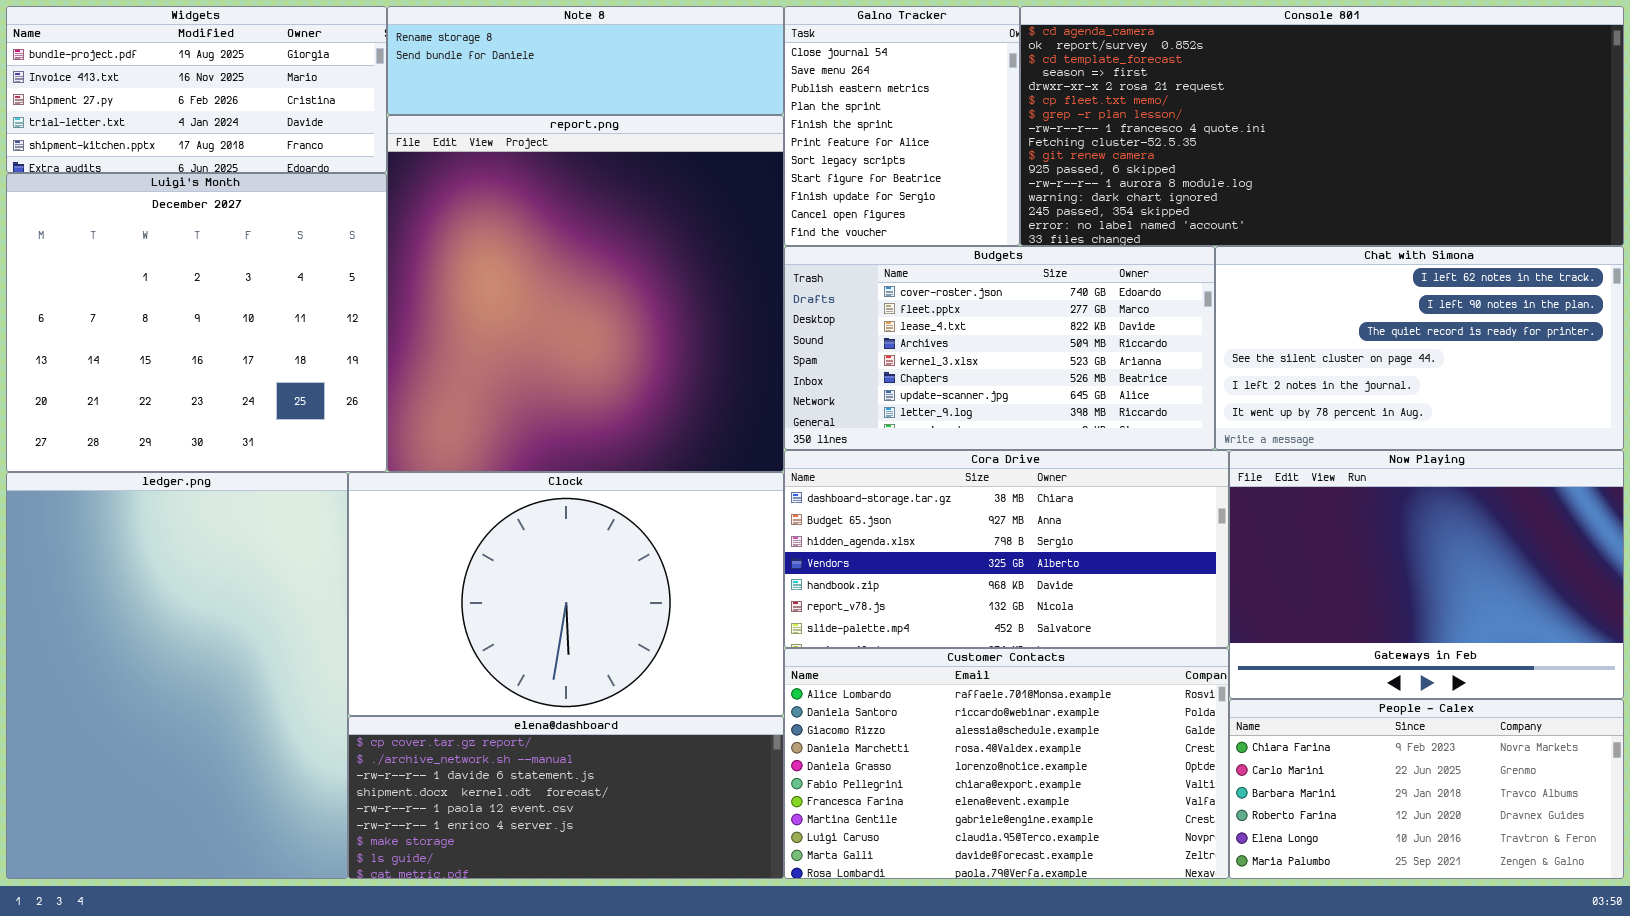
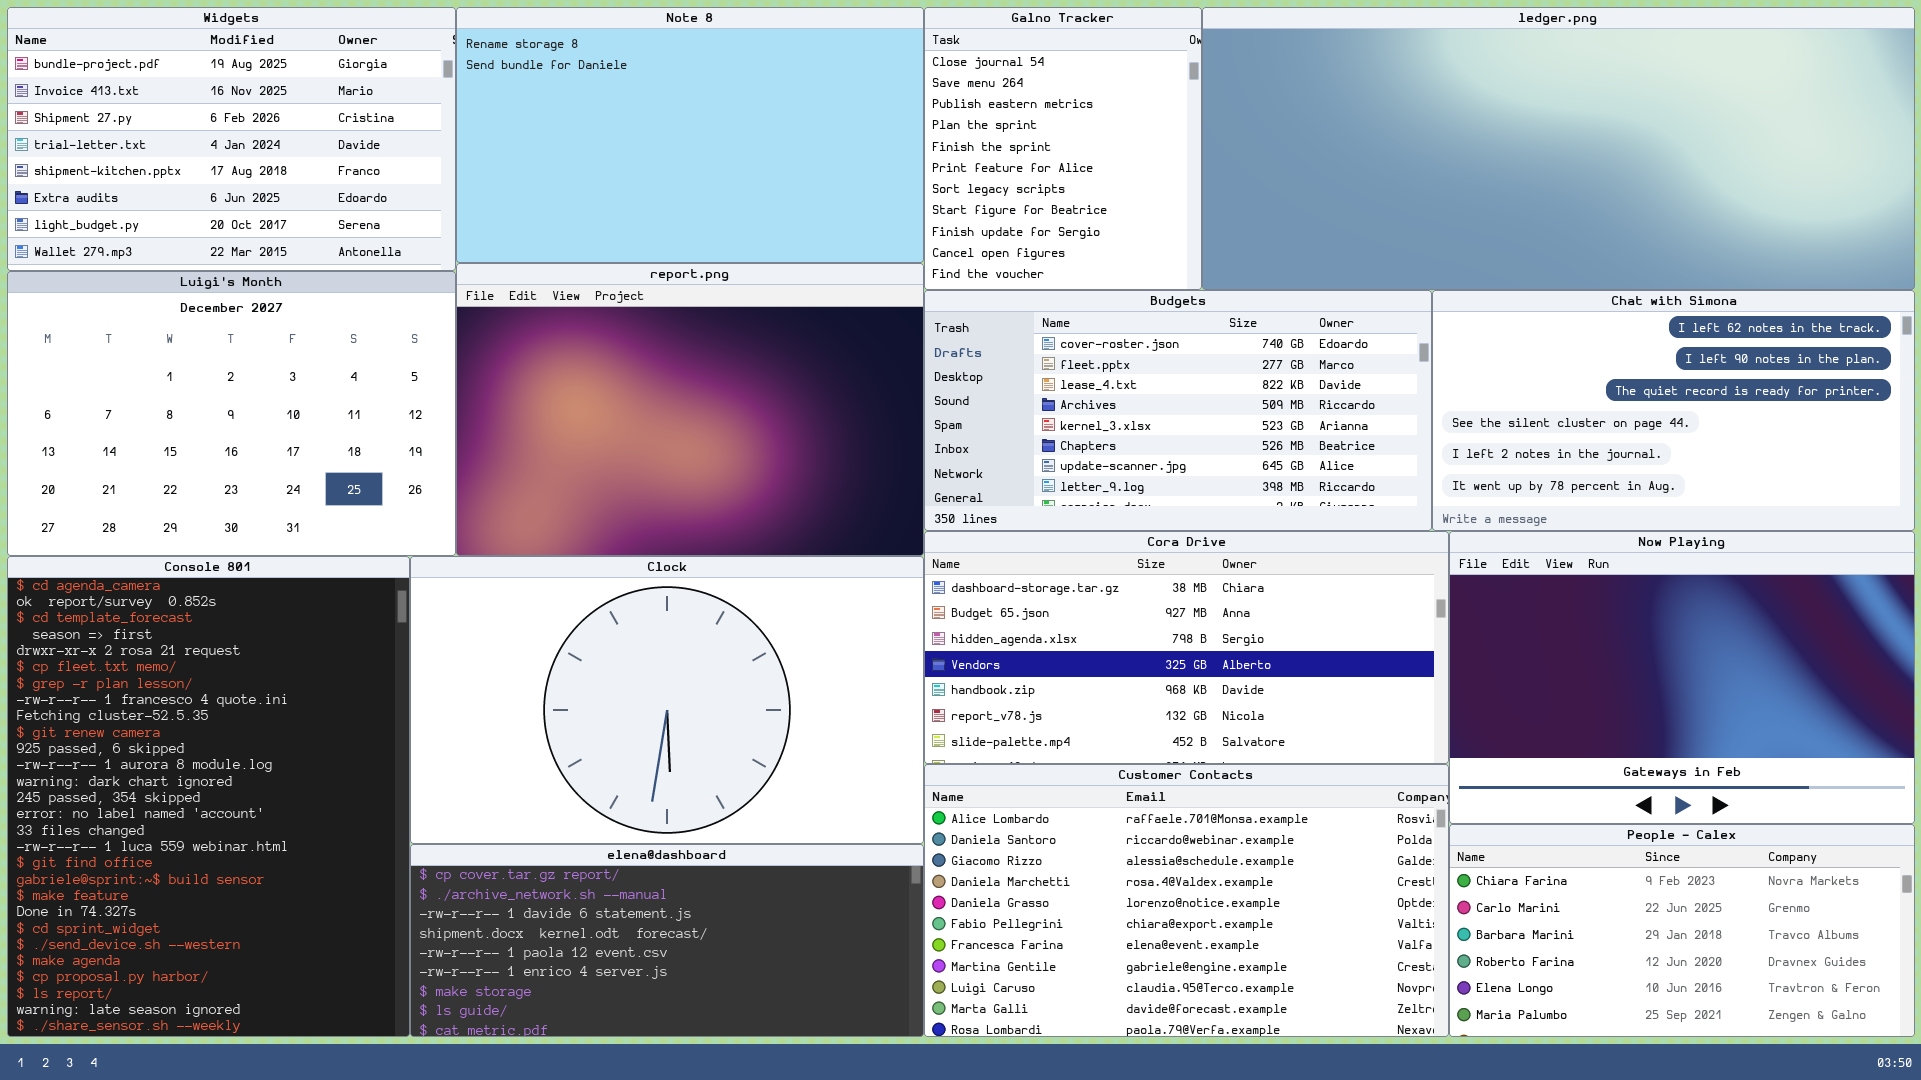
Widgets: [6,6,387,173] -> [7,7,456,271], resized
Note 8: [387,6,784,115] -> [456,7,924,263], resized
Console 801: [1020,6,1624,246] -> [7,556,410,1037], moved, resized
report.png: [387,115,784,472] -> [456,263,924,556], resized
Luigi's Month: [6,173,387,472] -> [7,271,456,556], resized
ledger.png: [6,472,348,879] -> [1202,7,1915,290], moved, resized

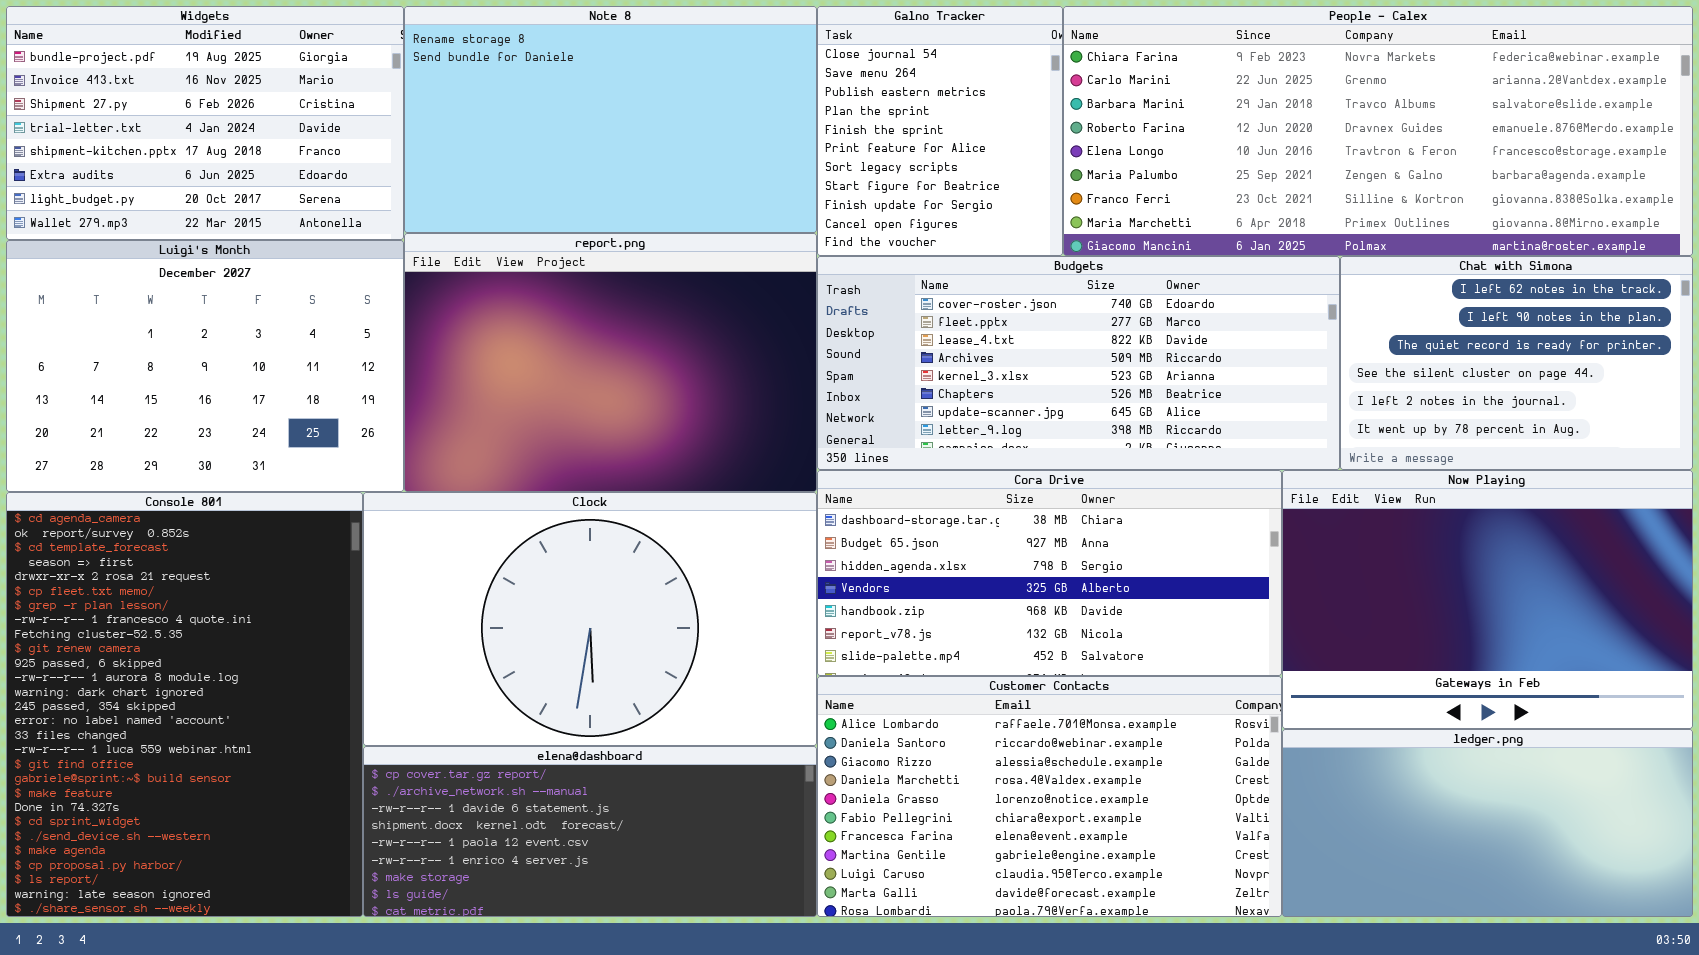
ledger.png: [1202,7,1915,290] -> [1282,729,1693,917], moved, resized
Budgets: [924,290,1432,531] -> [817,256,1340,470], resized
Chat with Simona: [1432,290,1915,531] -> [1340,256,1693,470], resized
People - Calex: [1449,824,1915,1037] -> [1063,6,1693,256], moved, resized

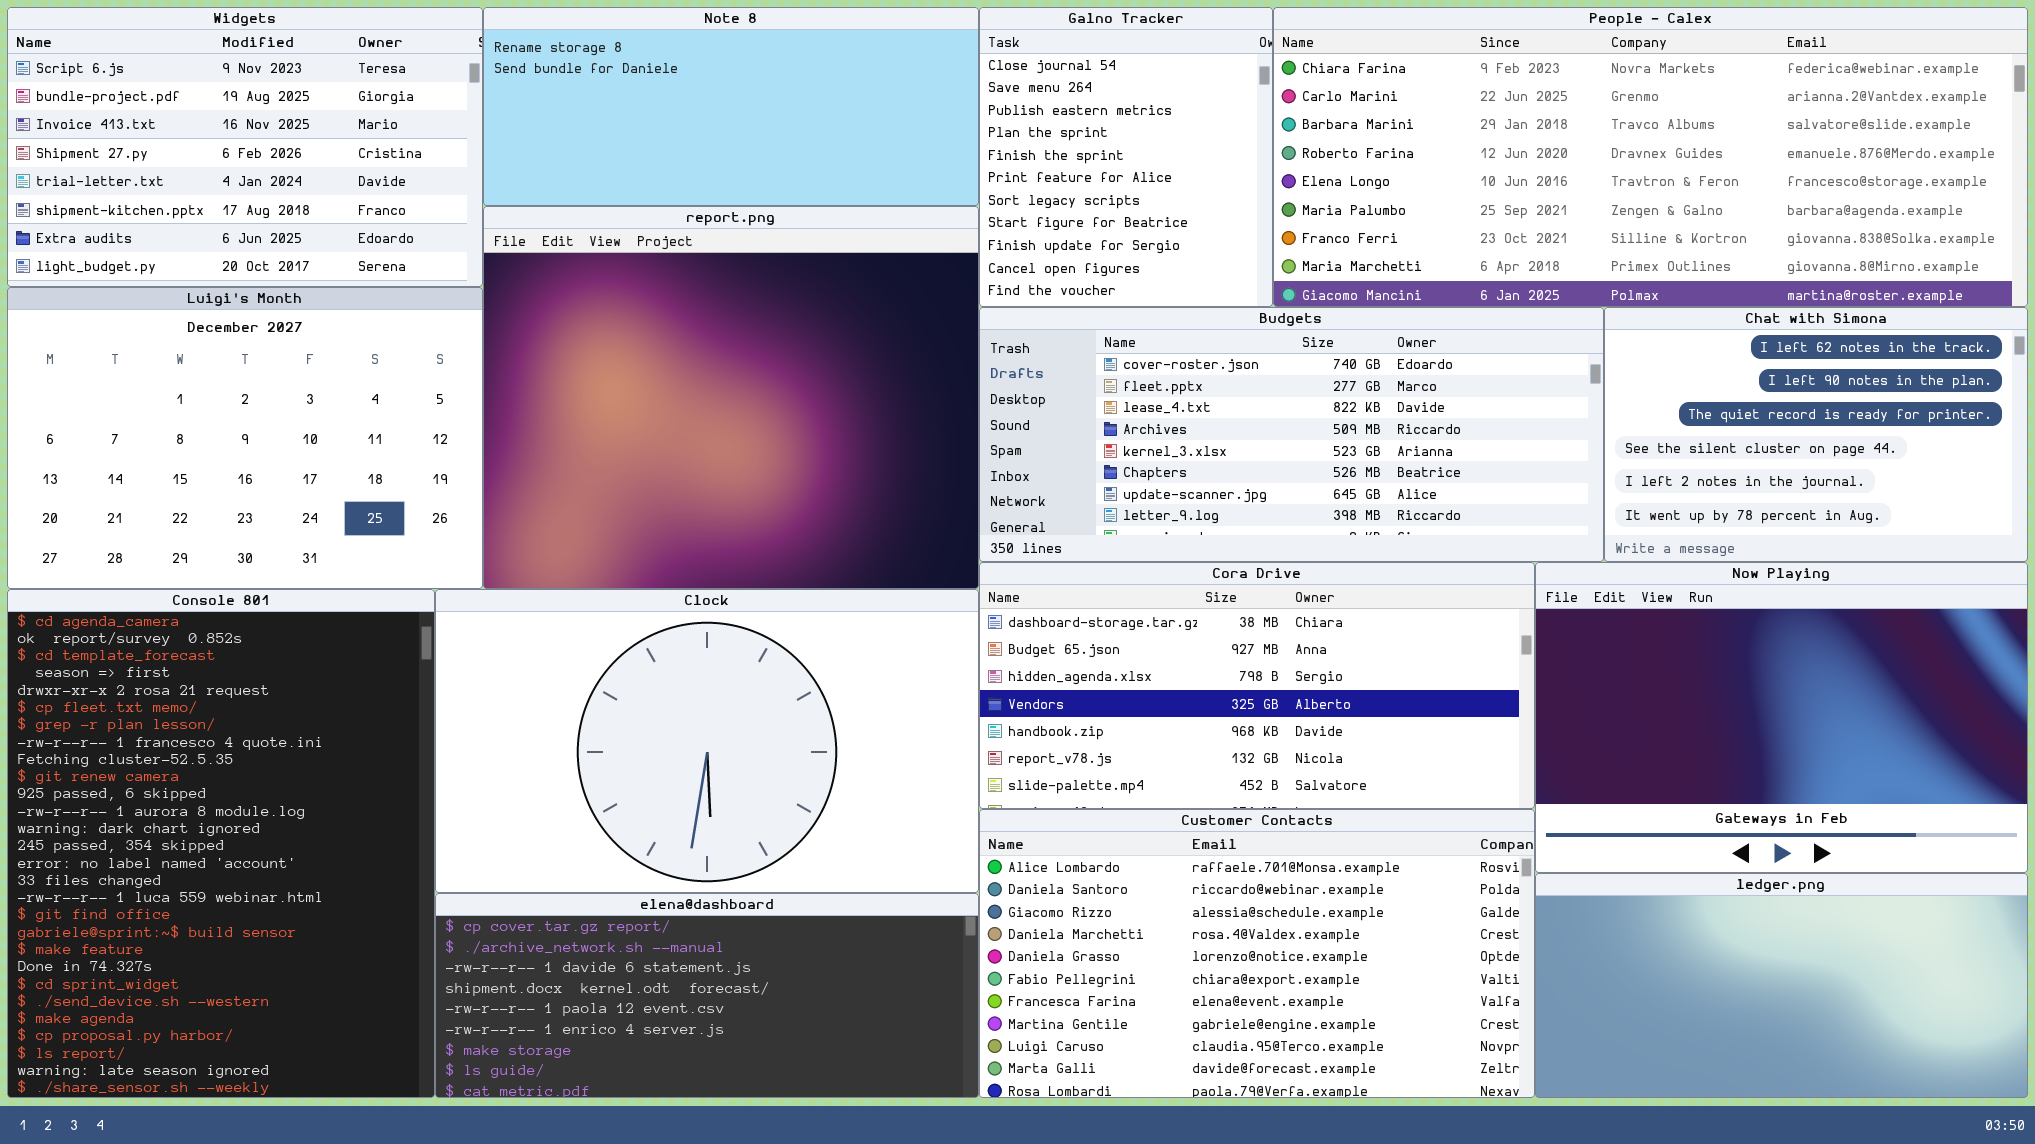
Widgets: [6,6,404,240] -> [7,7,483,287], scrolled up 1 row
Note 8: [404,6,817,233] -> [483,7,979,206], resized
report.png: [404,233,817,492] -> [483,206,979,589], resized

